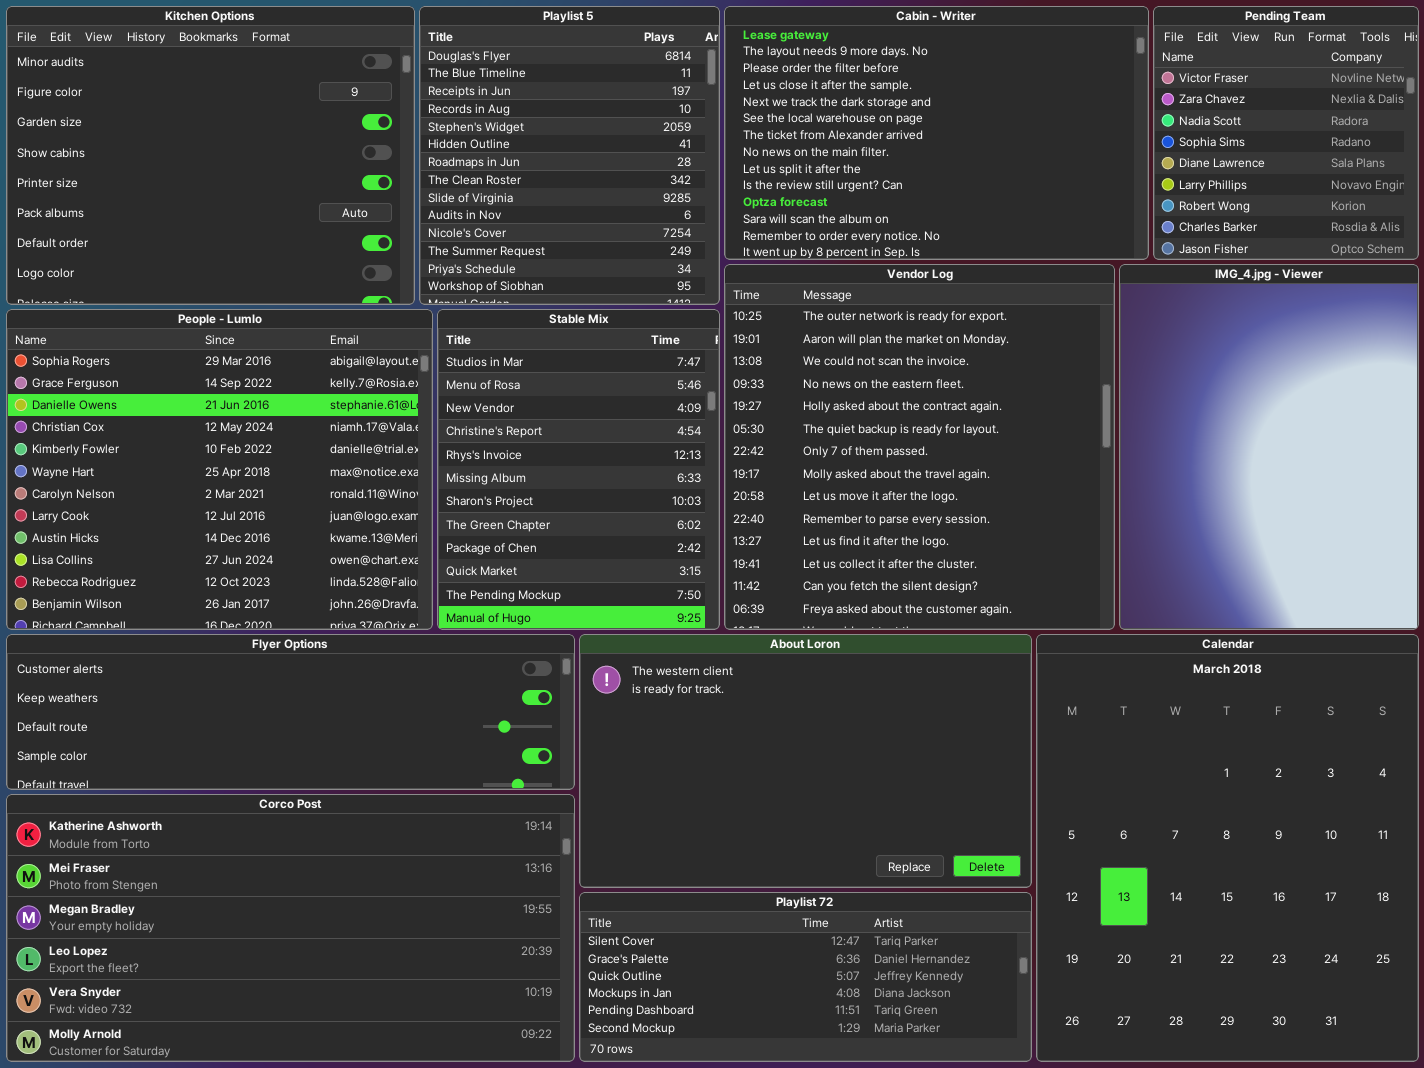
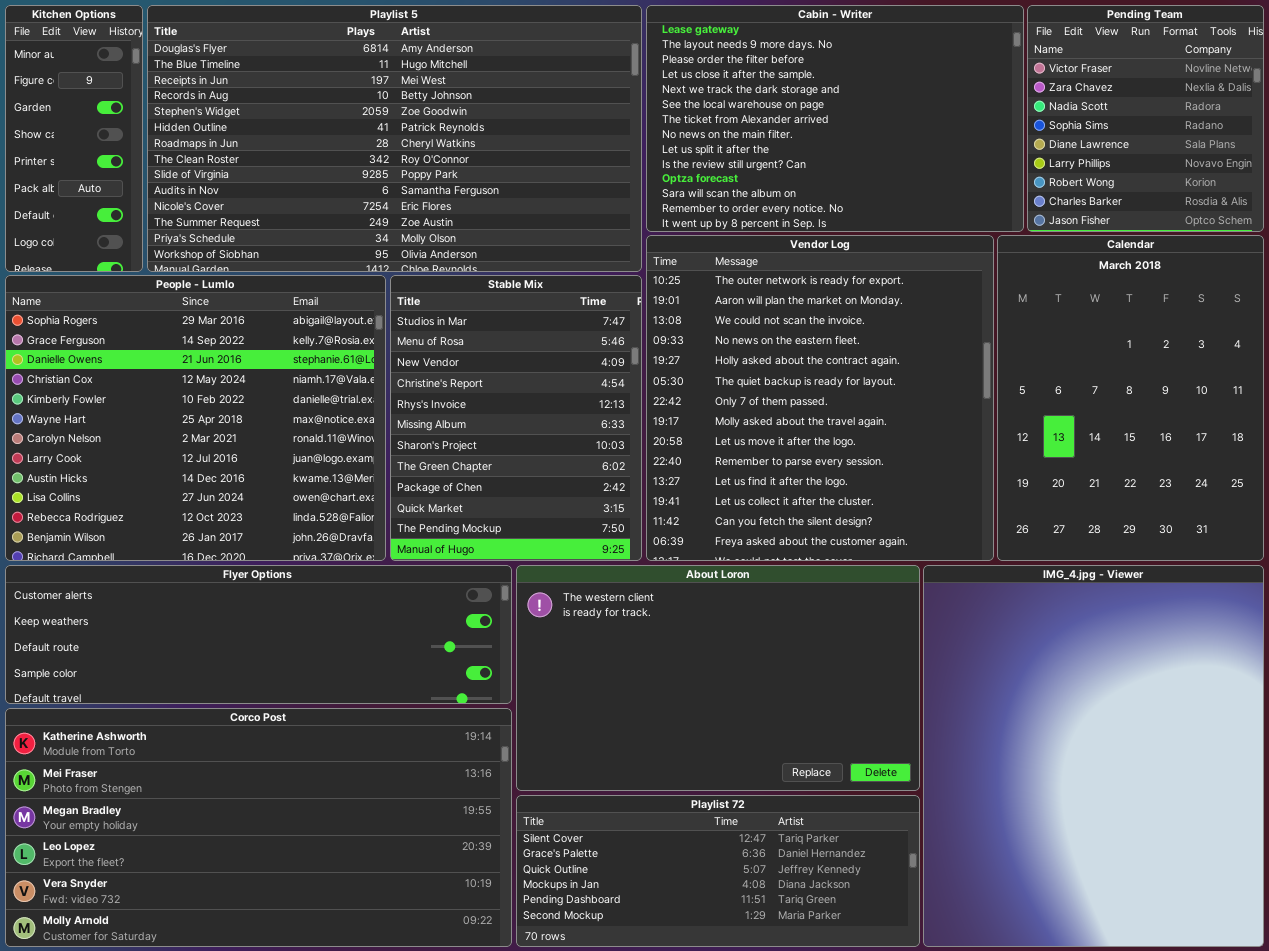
Kitchen Options: [6,6,415,305] -> [5,5,143,272], resized
Playlist 5: [419,6,720,305] -> [147,5,642,272], resized
IMG_4.jpg - Viewer: [1119,264,1419,630] -> [923,565,1264,947], moved, resized
Calendar: [1036,634,1419,1062] -> [997,235,1264,561], moved, resized

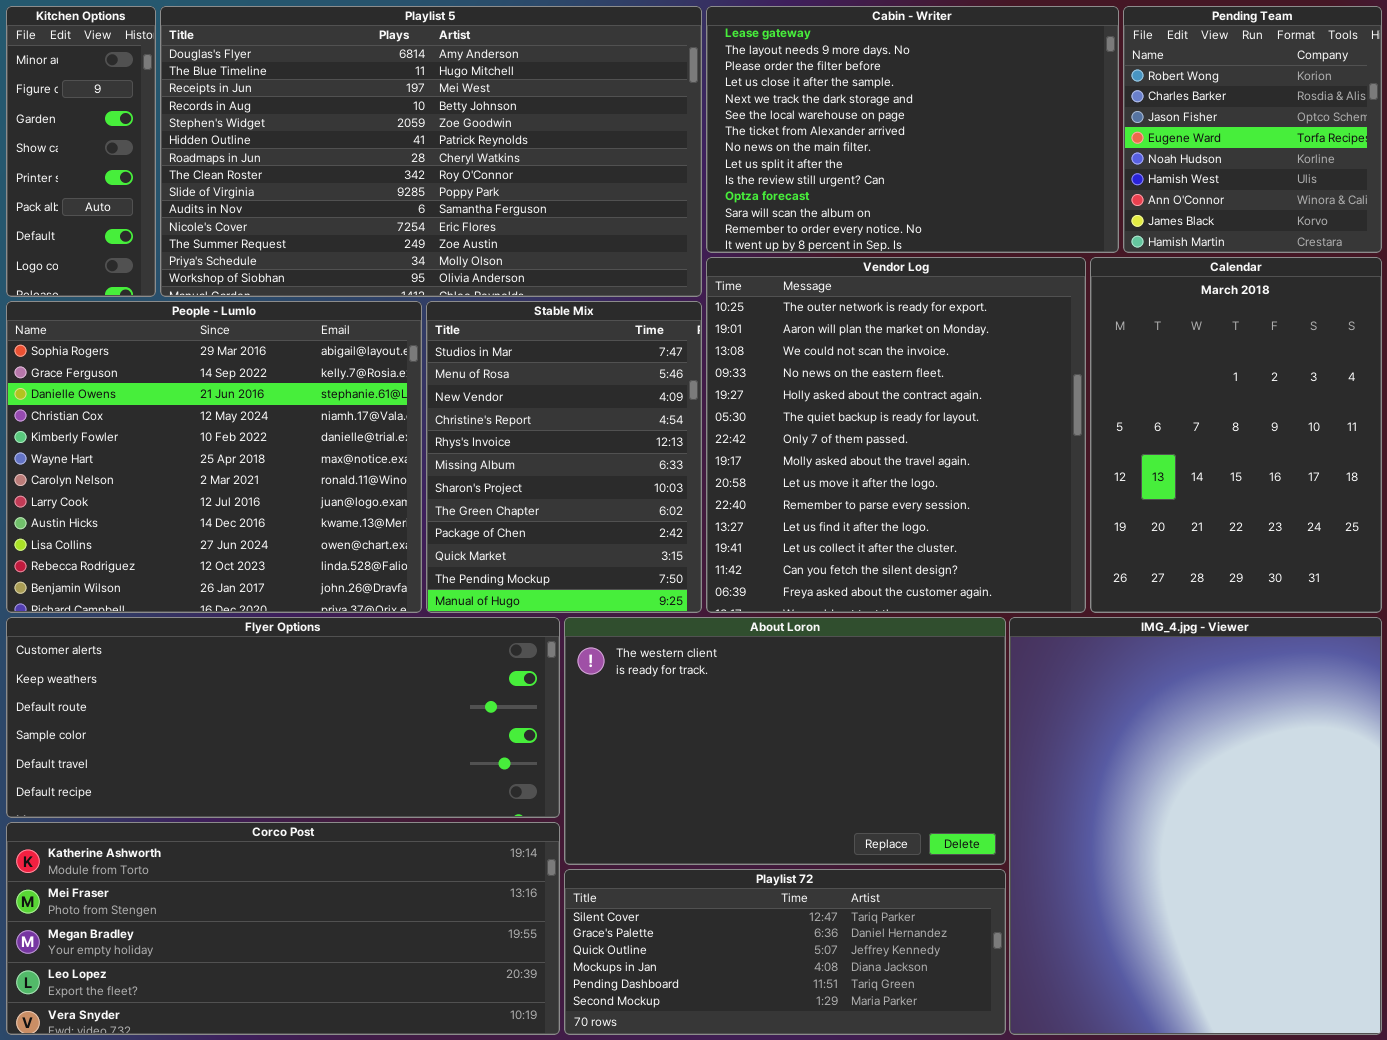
Pending Team: [1027,5,1264,232] -> [1123,6,1382,253], scrolled down 6 rows
Flyer Options: [5,565,512,704] -> [6,617,560,818], resized
Corco Post: [5,708,512,947] -> [6,822,560,1035], resized

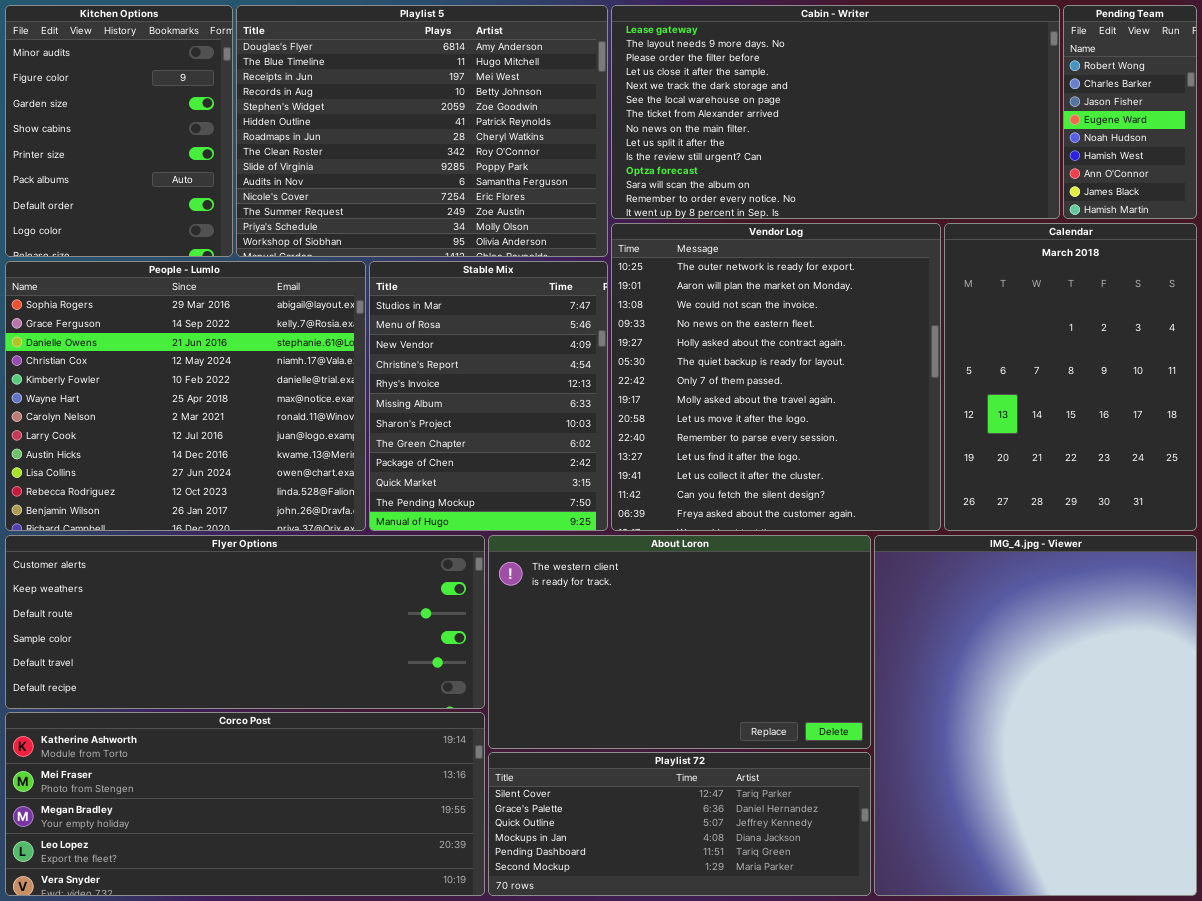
Kitchen Options: [6,6,156,297] -> [5,5,233,257], resized
Playlist 5: [160,6,702,297] -> [236,5,608,257], resized
Cabin - Writer: [706,6,1119,253] -> [611,5,1060,219], resized
Pending Team: [1123,6,1382,253] -> [1063,5,1197,219], resized

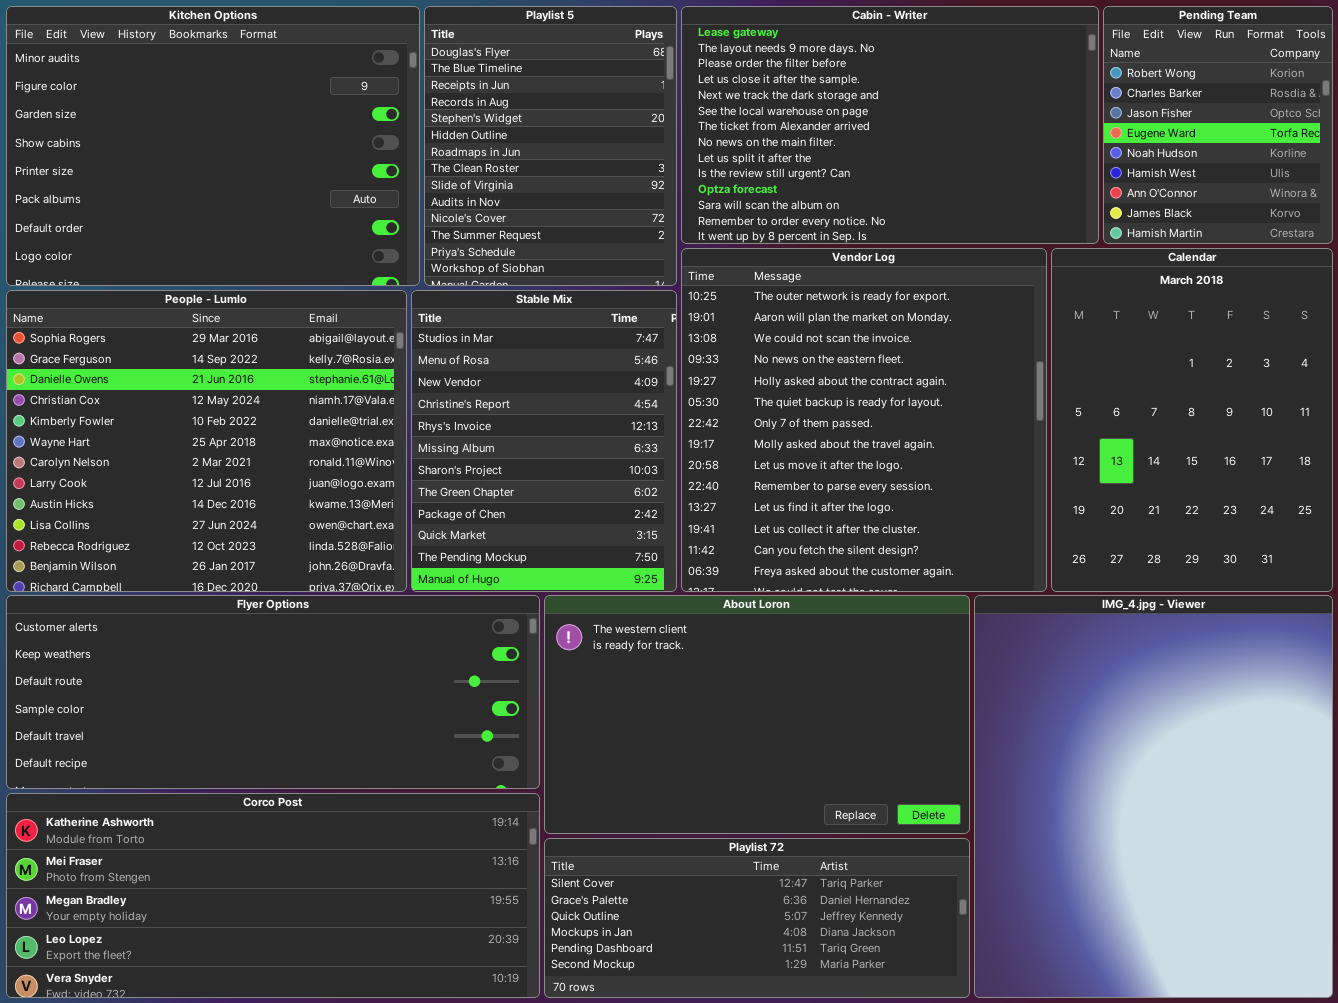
Kitchen Options: [5,5,233,257] -> [6,6,420,286], resized
Playlist 5: [236,5,608,257] -> [424,6,677,286], resized
Cabin - Writer: [611,5,1060,219] -> [681,6,1099,244], resized
Pending Team: [1063,5,1197,219] -> [1103,6,1333,244], resized

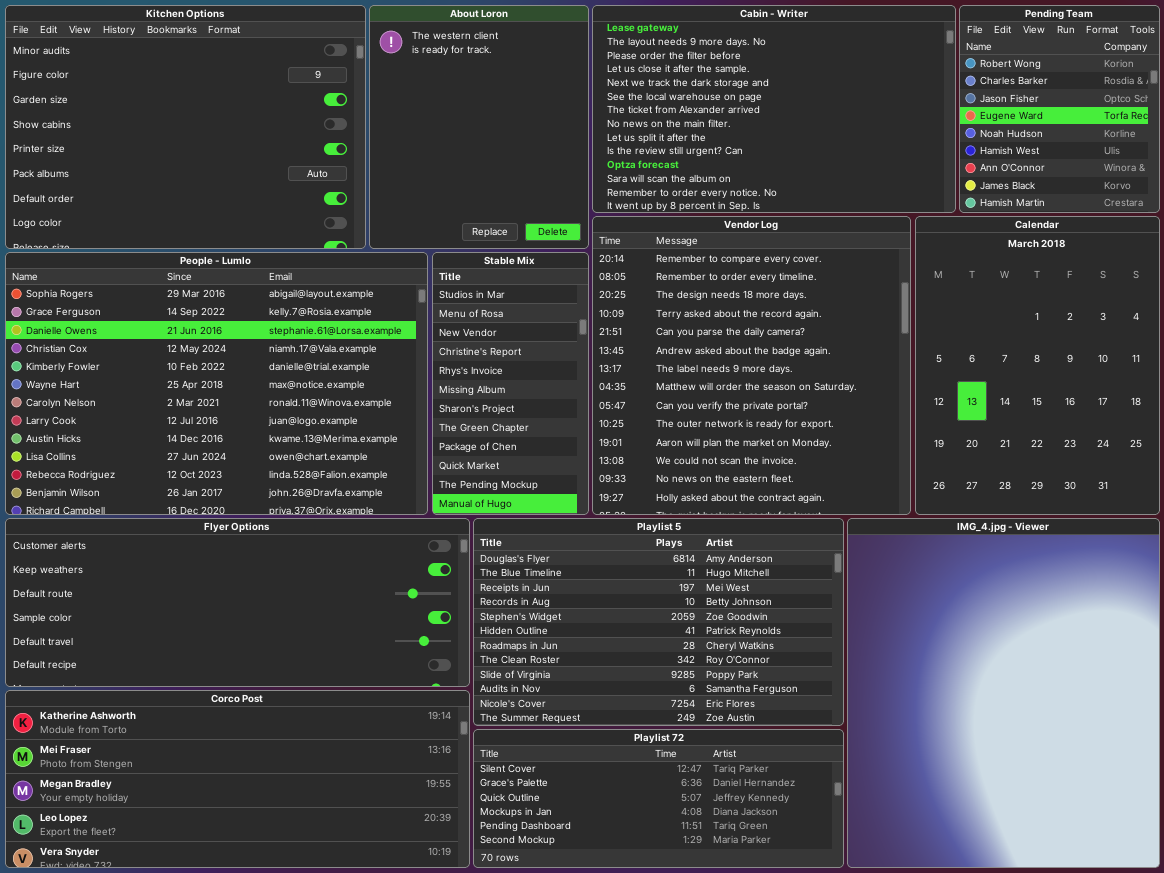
Playlist 5: [424,6,677,286] -> [473,518,844,726], moved, resized
Vendor Log: [681,248,1047,592] -> [592,216,911,515], scrolled up 9 rows
People - Lumlo: [6,290,407,592] -> [5,252,428,515], resized
Stable Mix: [411,290,677,592] -> [432,252,589,515], resized
About Loron: [544,595,970,834] -> [369,5,589,249], moved, resized

